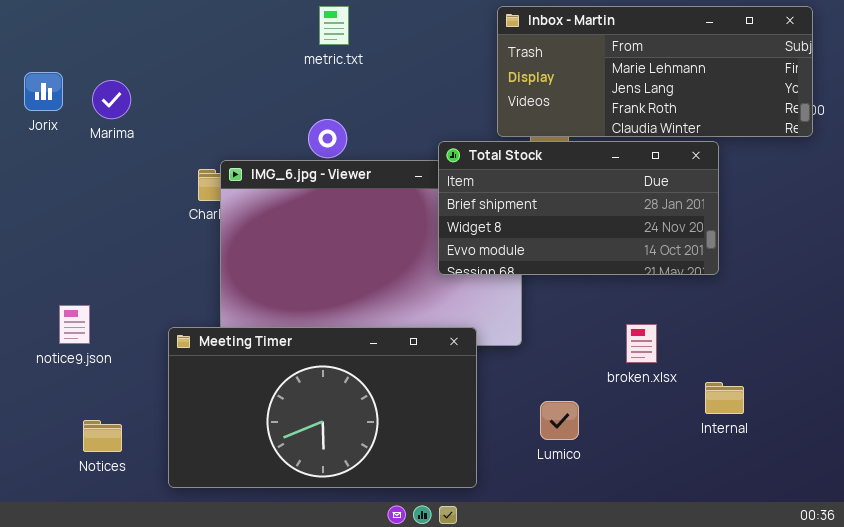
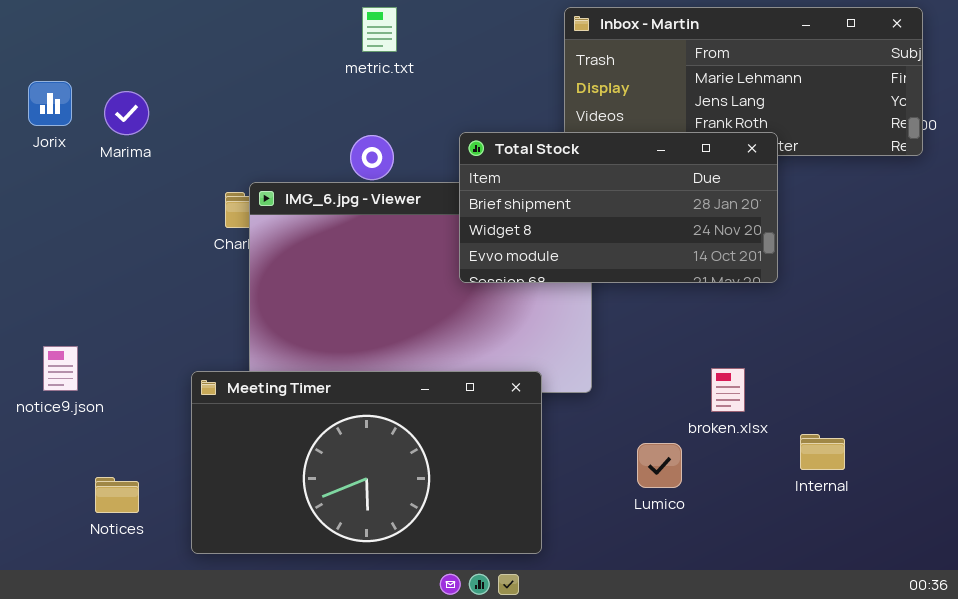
Total Stock: [438,141,719,275] -> [459,132,778,283], moved
notice9.json: [59,305,90,344] -> [43,346,78,391], moved
Lumico: [540,401,579,440] -> [637,443,682,488], moved

